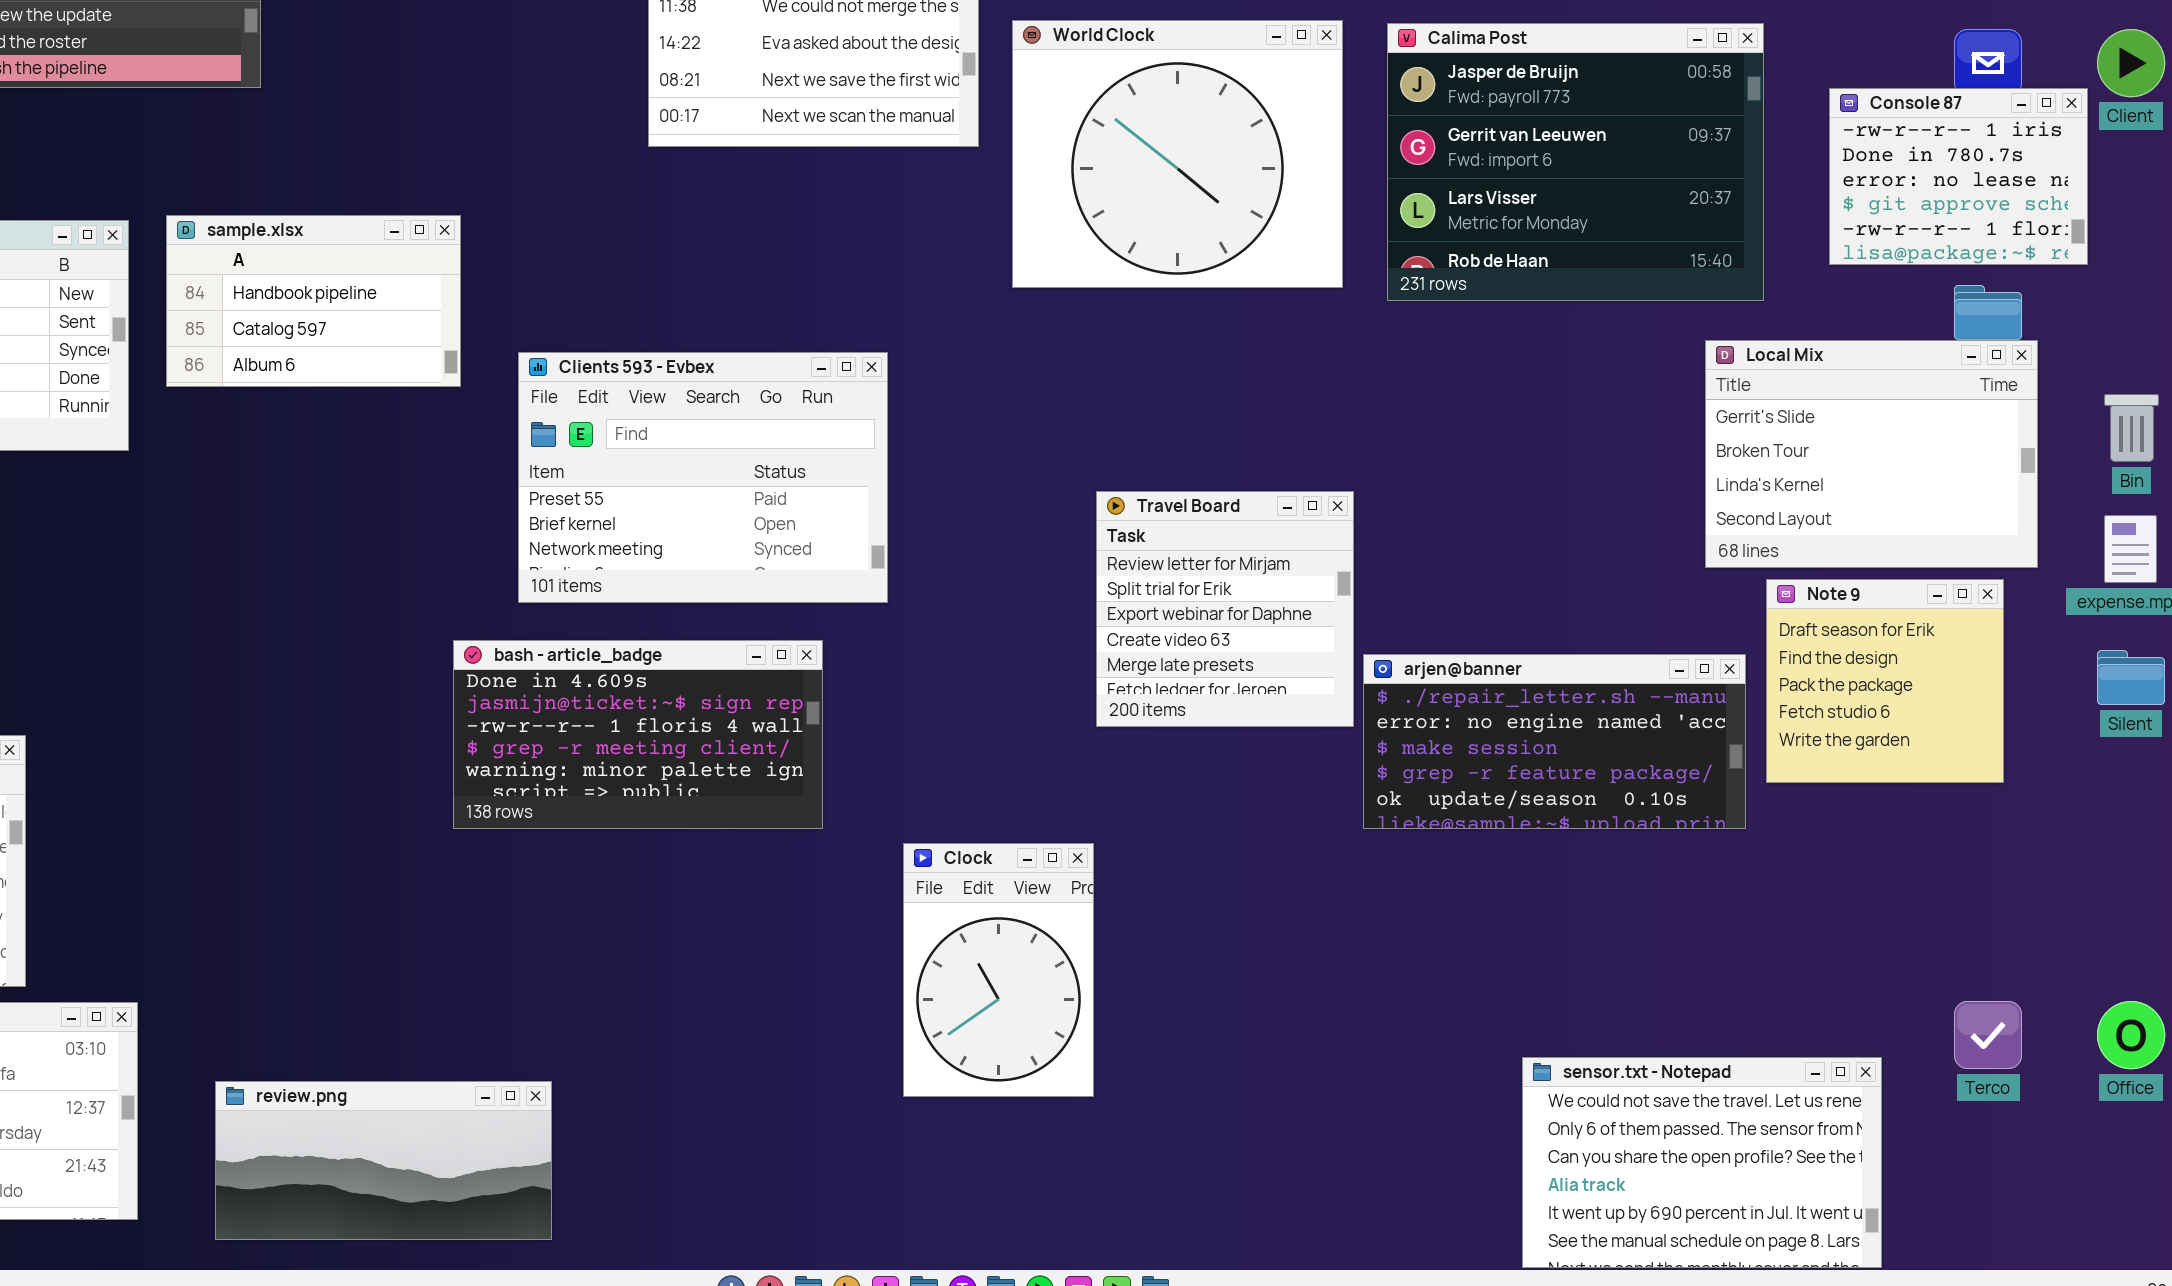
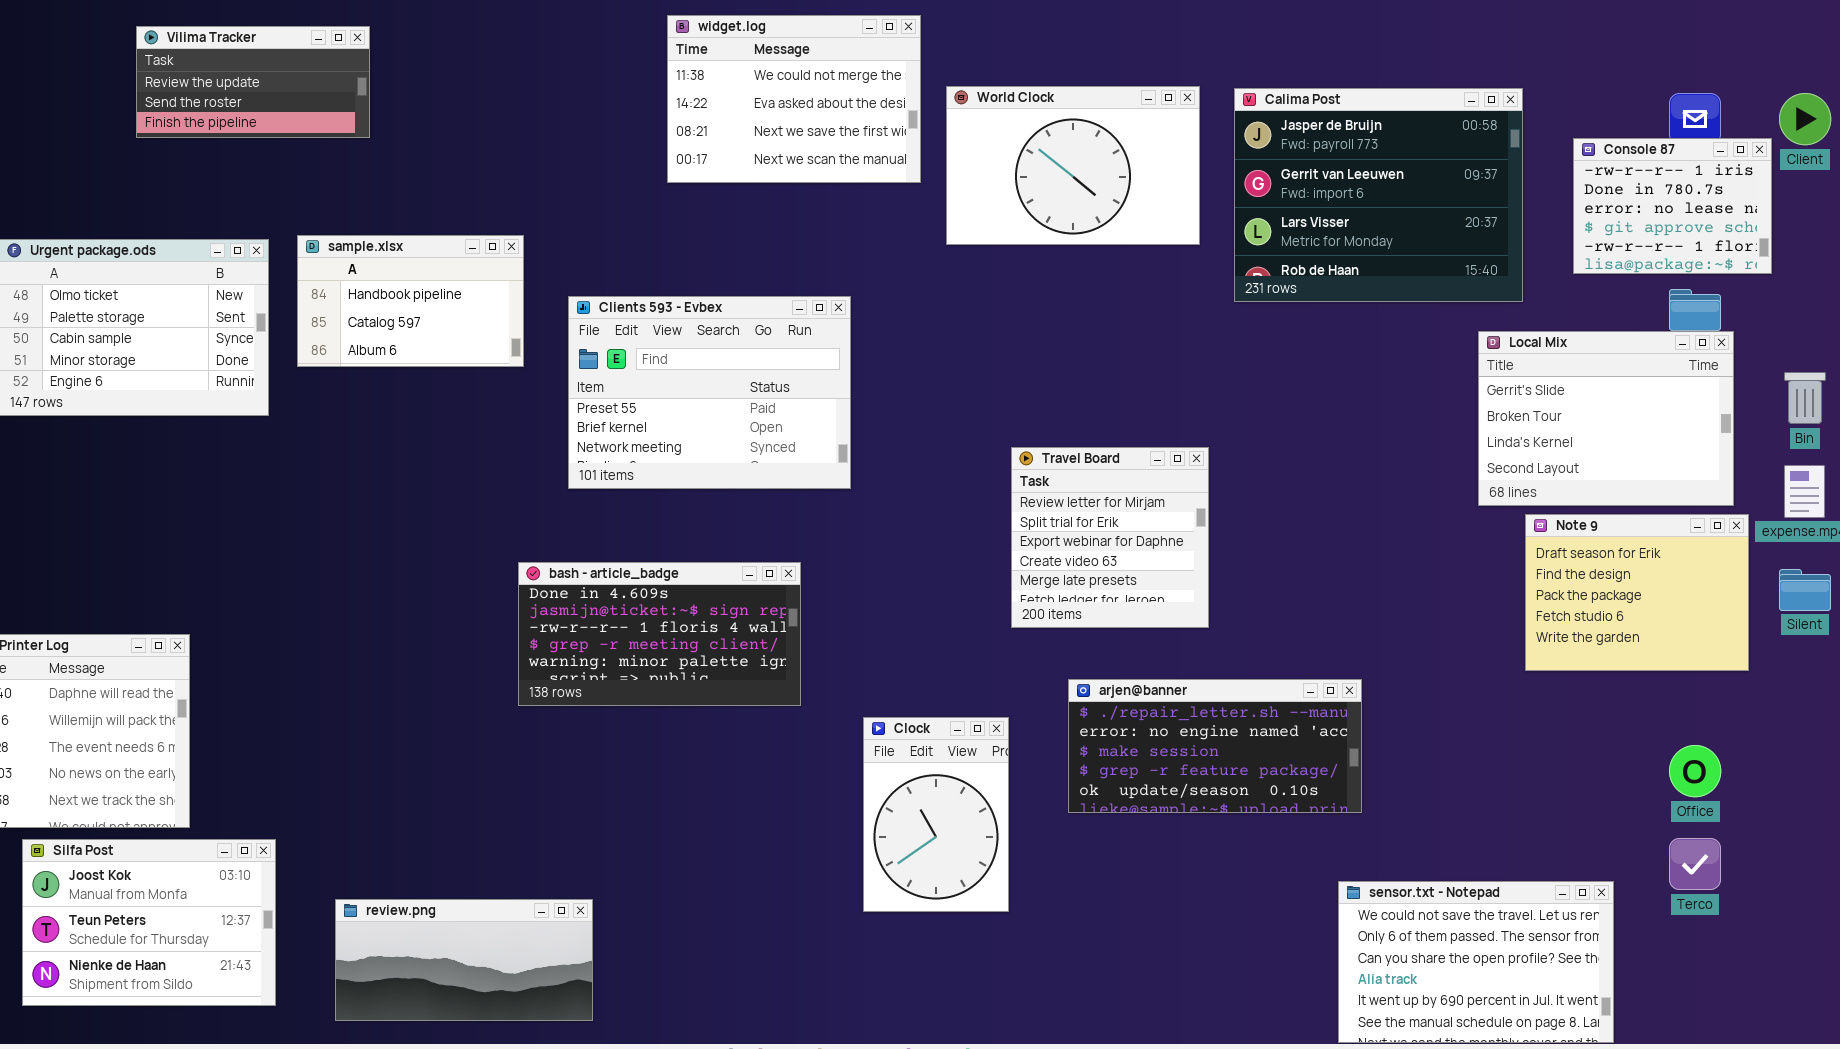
World Clock: [1012,20,1343,288] -> [946,86,1200,245], resized
Clients 593 - Evbex: [518,352,888,603] -> [568,296,851,489], moved
Note 9: [1766,579,2004,783] -> [1525,514,1749,671], resized
arjen@banner: [1363,654,1746,829] -> [1068,679,1362,813], moved
Office: [2097,1001,2165,1069] -> [1669,745,1721,797], moved

